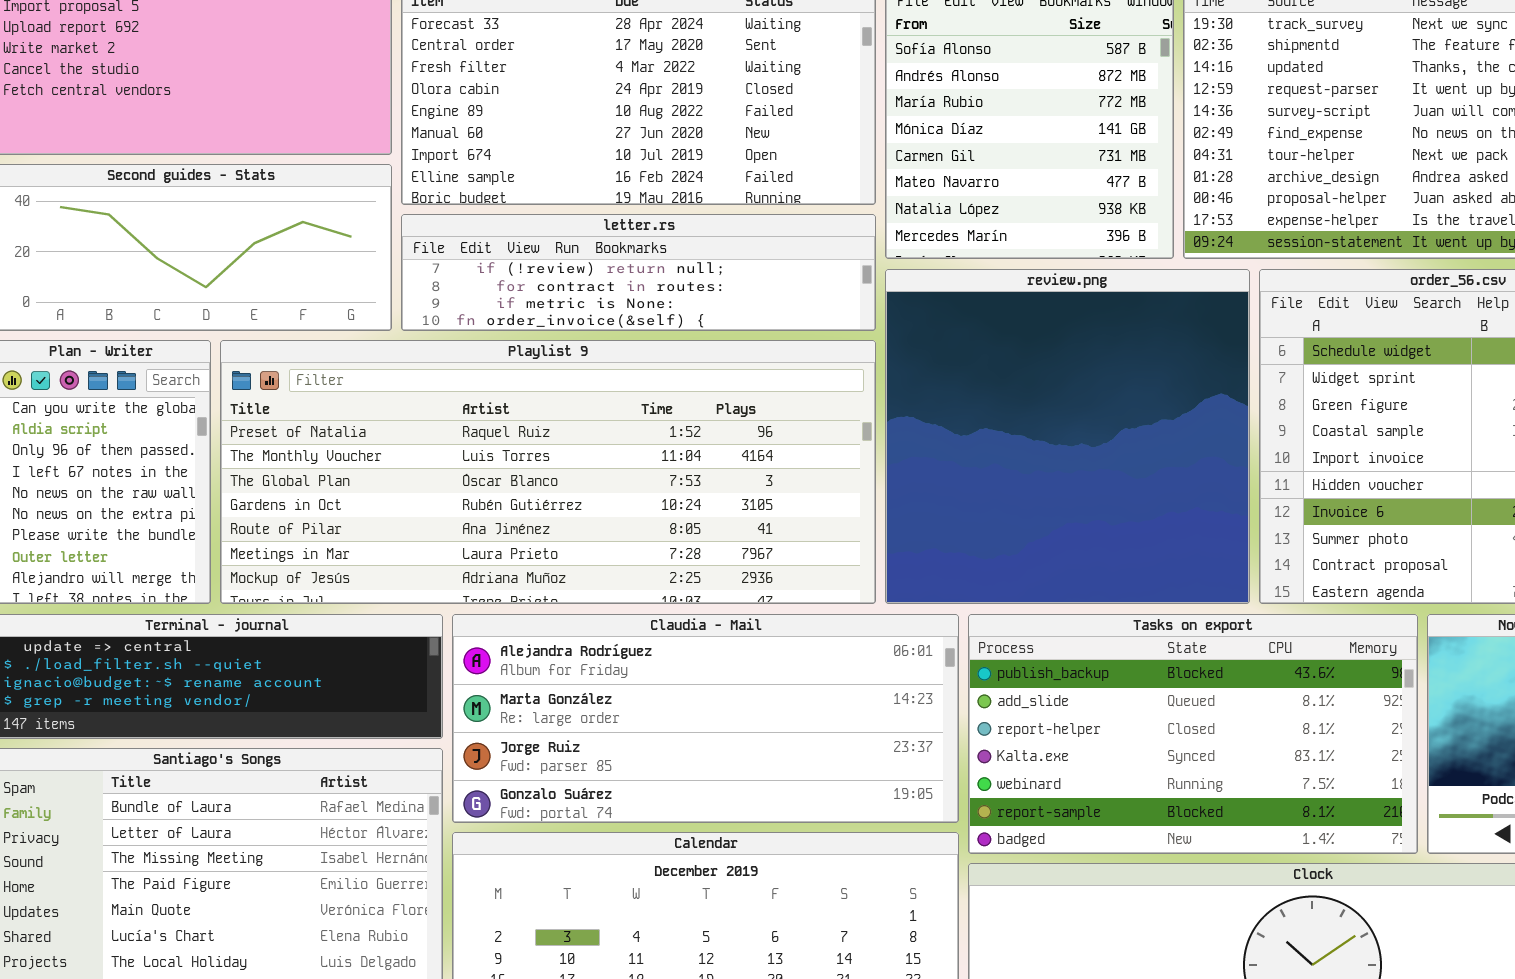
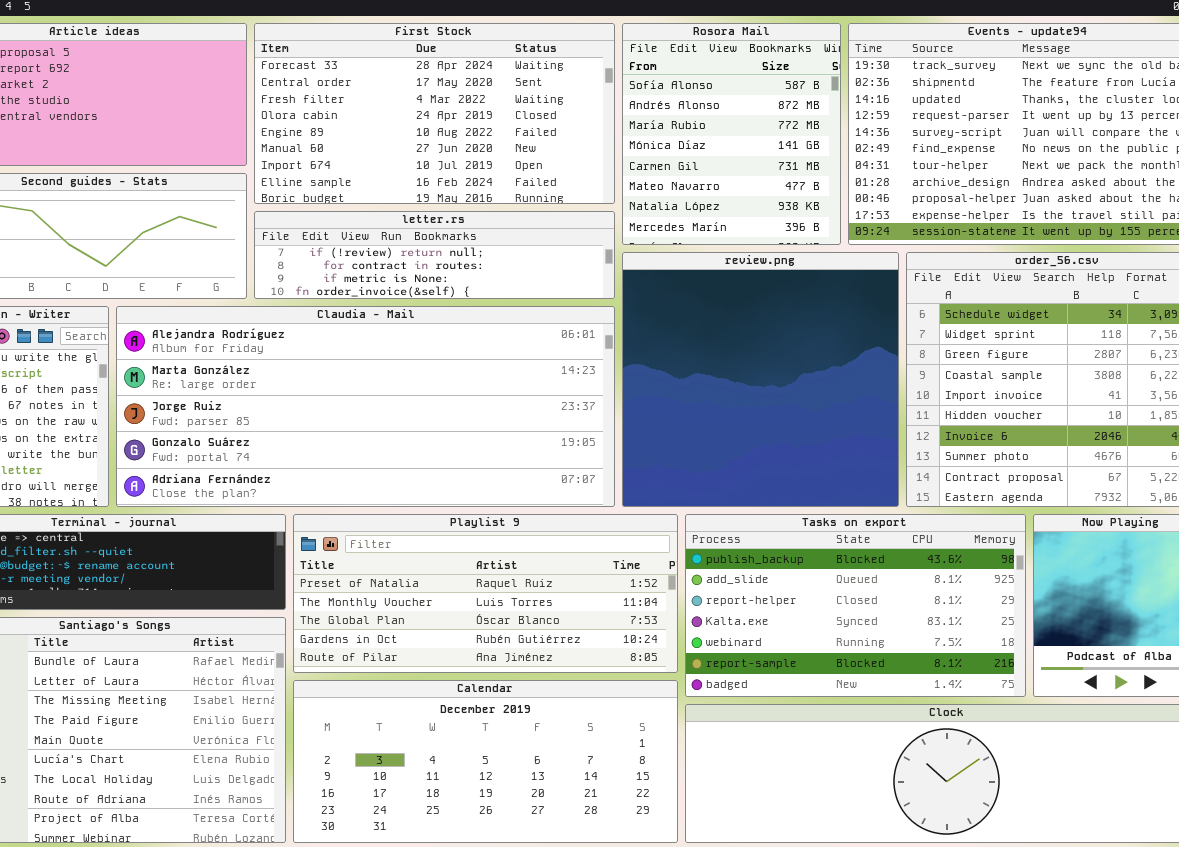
Playlist 9: [220,340,876,604] -> [293,514,678,673], moved, resized
Claudia - Mail: [452,614,959,823] -> [116,306,615,507], moved, resized

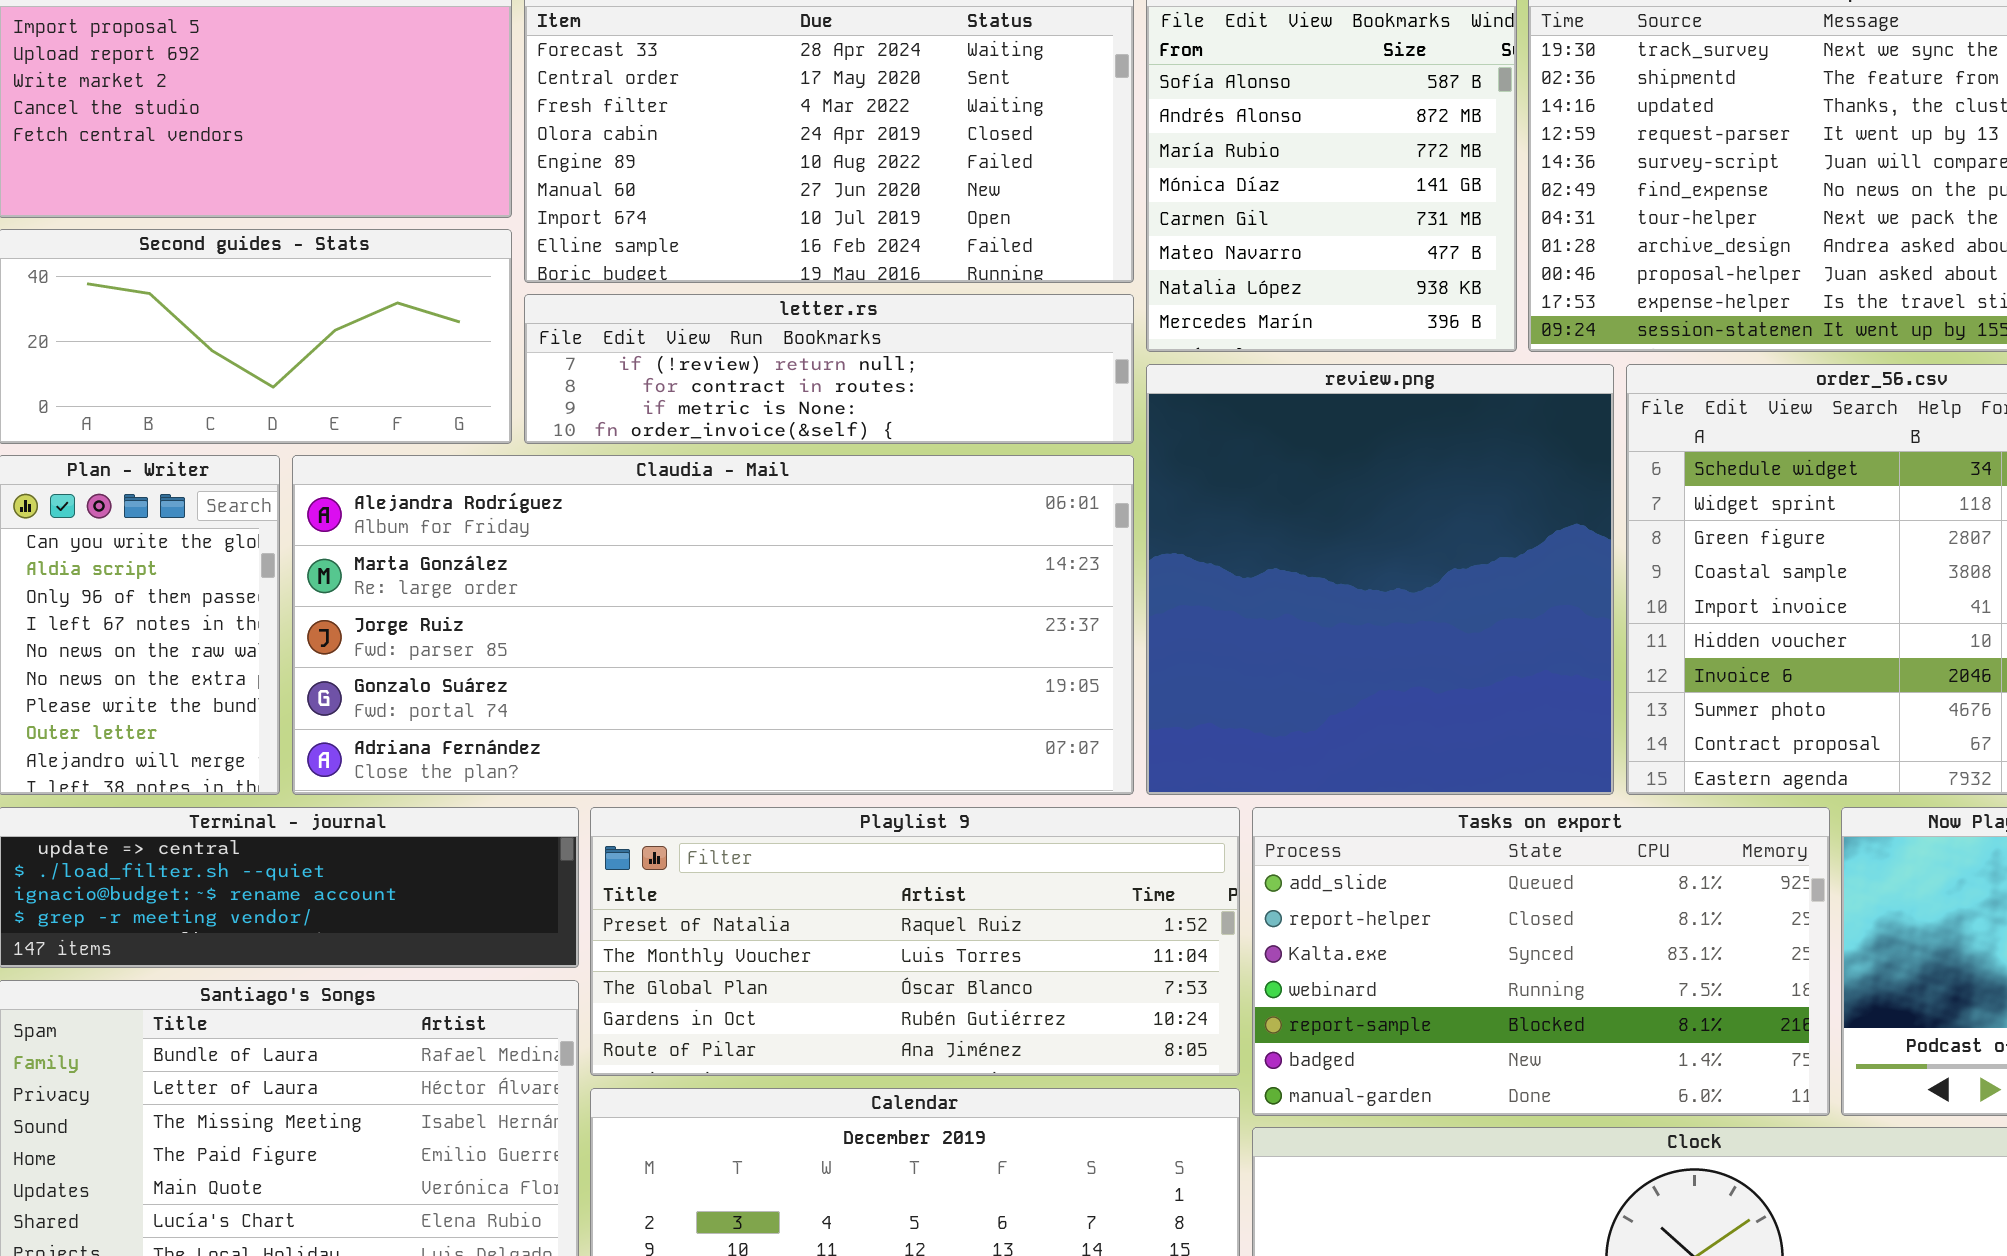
Tasks on export: [685,514,1026,697] -> [1252,807,1830,1116], scrolled down 1 row

